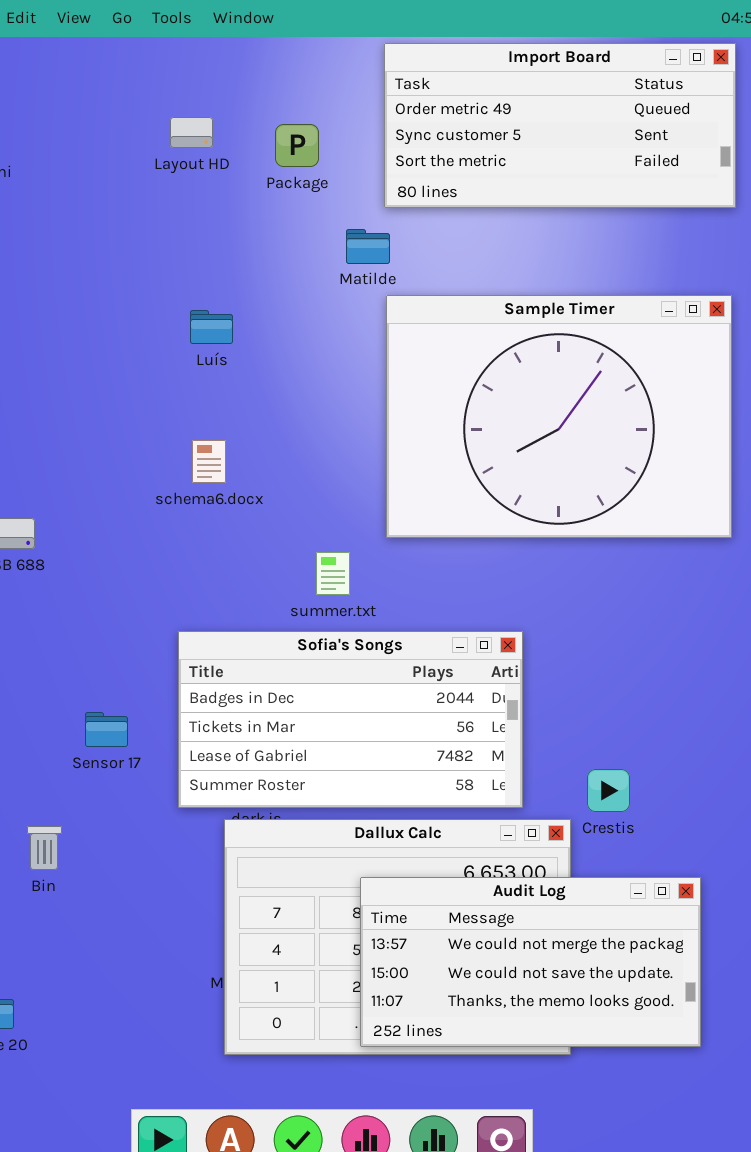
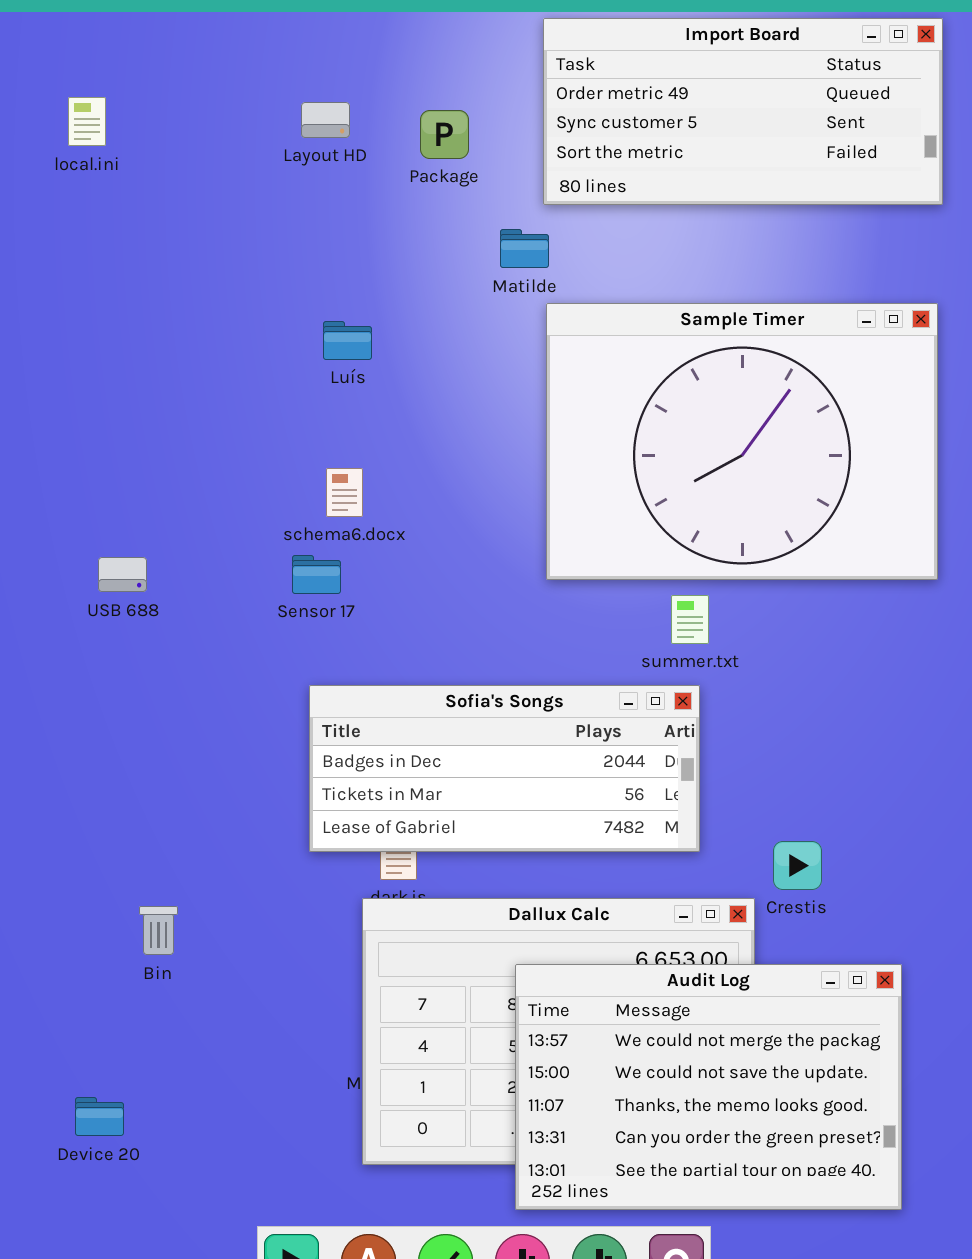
summer.txt: [316,552,350,595] -> [671,595,709,644], moved
Sofia's Songs: [178,631,523,808] -> [309,685,700,852], resized
Sensor 17: [85,712,128,747] -> [292,555,341,594], moved
Audit Log: [360,877,701,1047] -> [515,964,902,1210], resized

